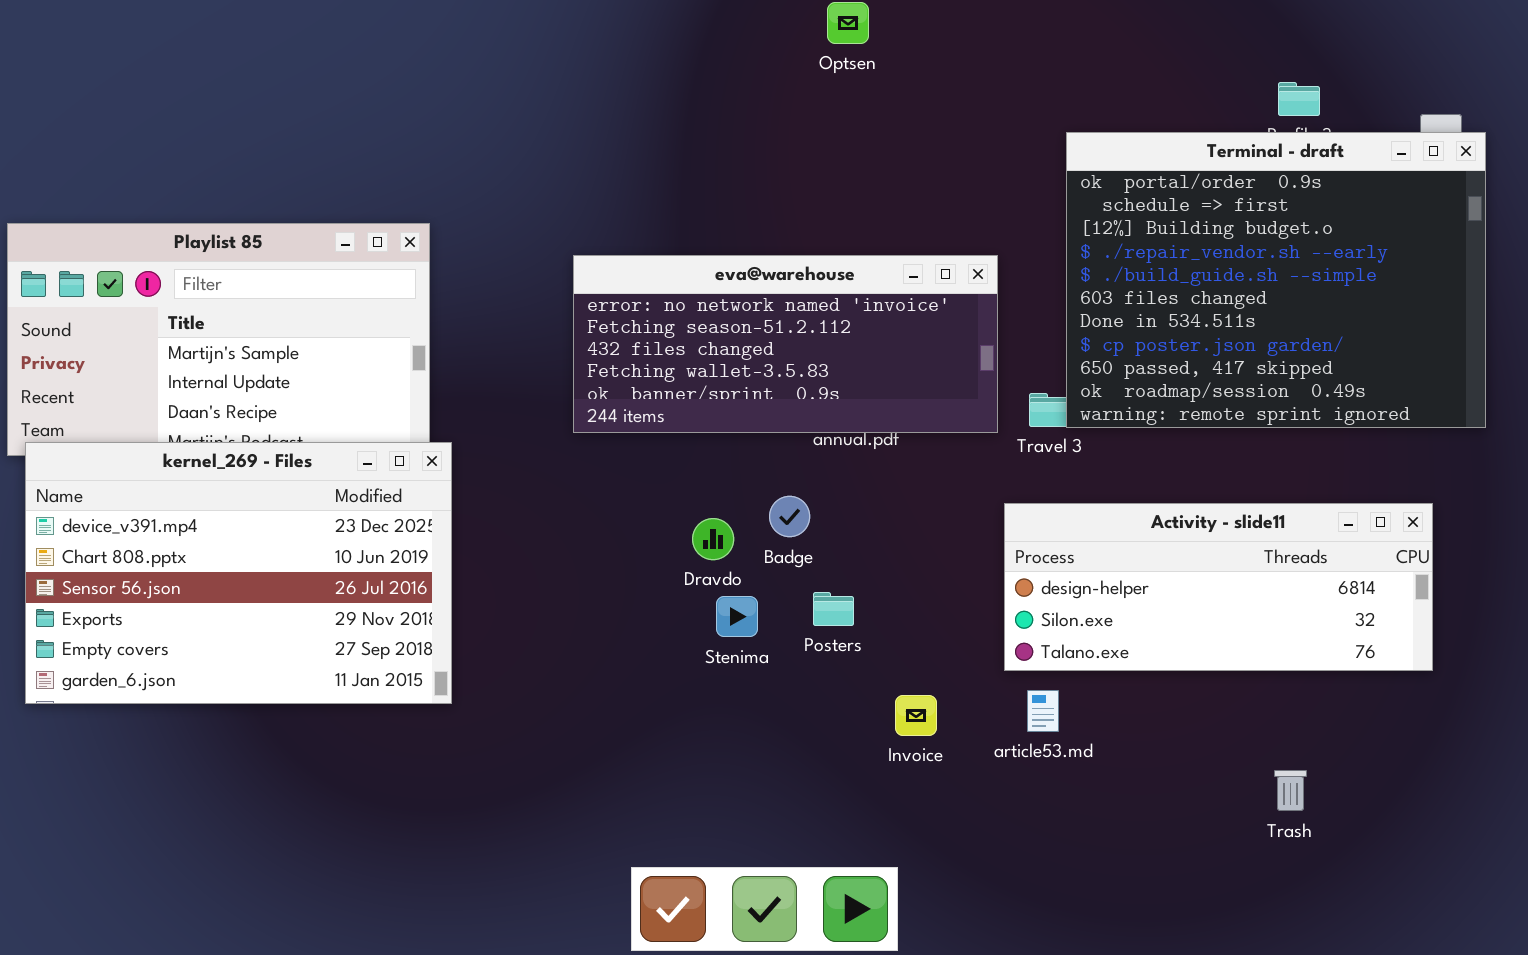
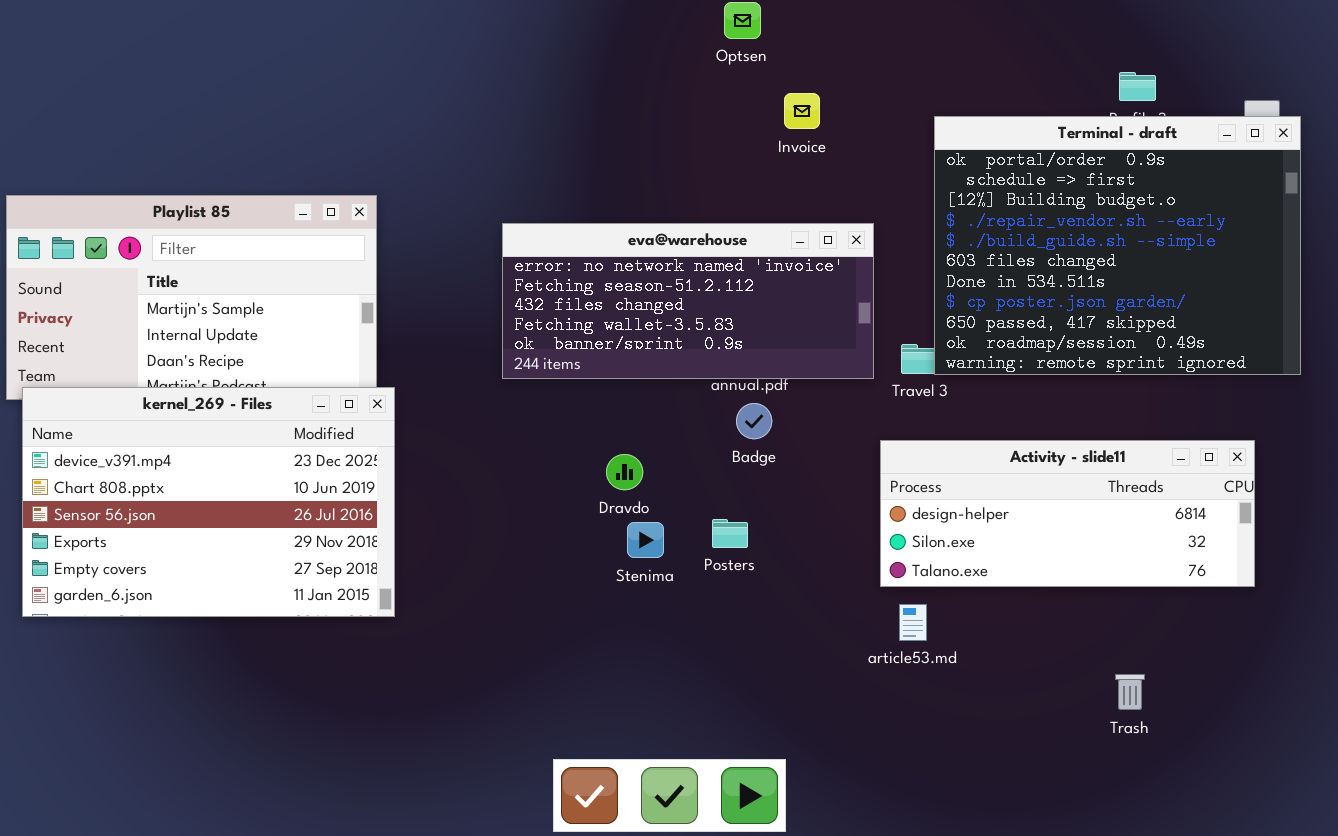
Badge: [769,496,810,537] -> [736,403,772,439], moved
Invoice: [895,695,937,736] -> [784,93,820,129], moved

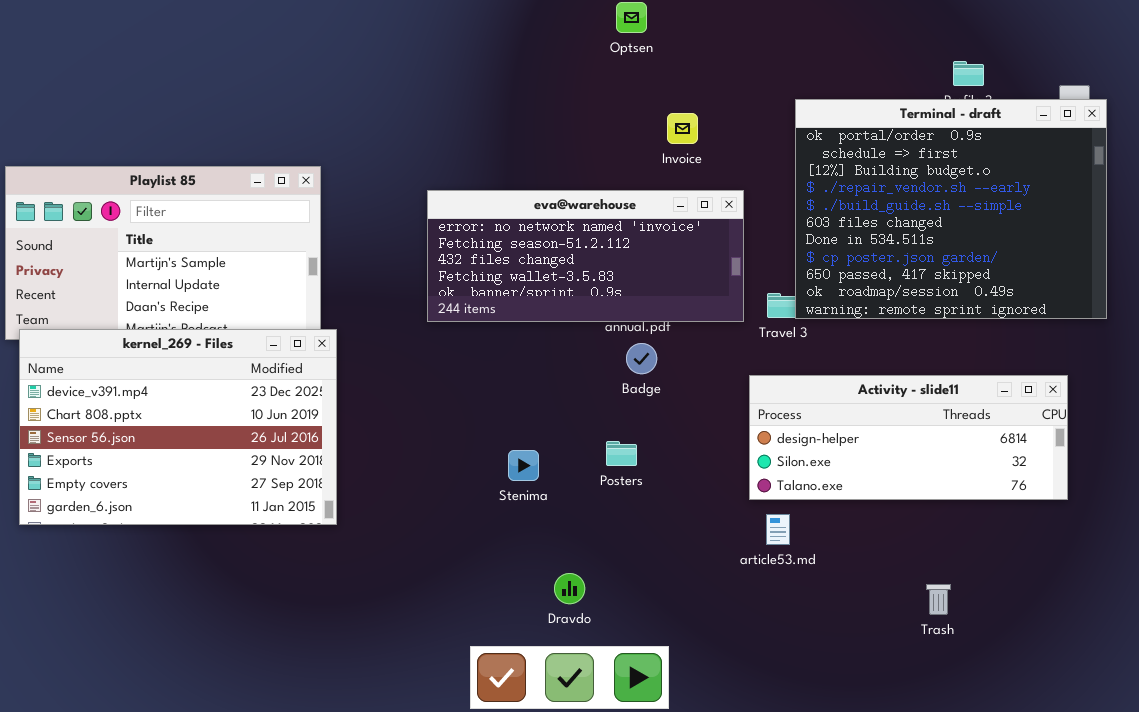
Invoice: [784,93,820,129] -> [667,113,698,144], moved
Dravdo: [606,454,643,490] -> [554,573,585,604], moved
Stenima: [627,522,664,558] -> [508,450,539,481], moved
Trash: [1115,674,1145,710] -> [926,584,951,615], moved

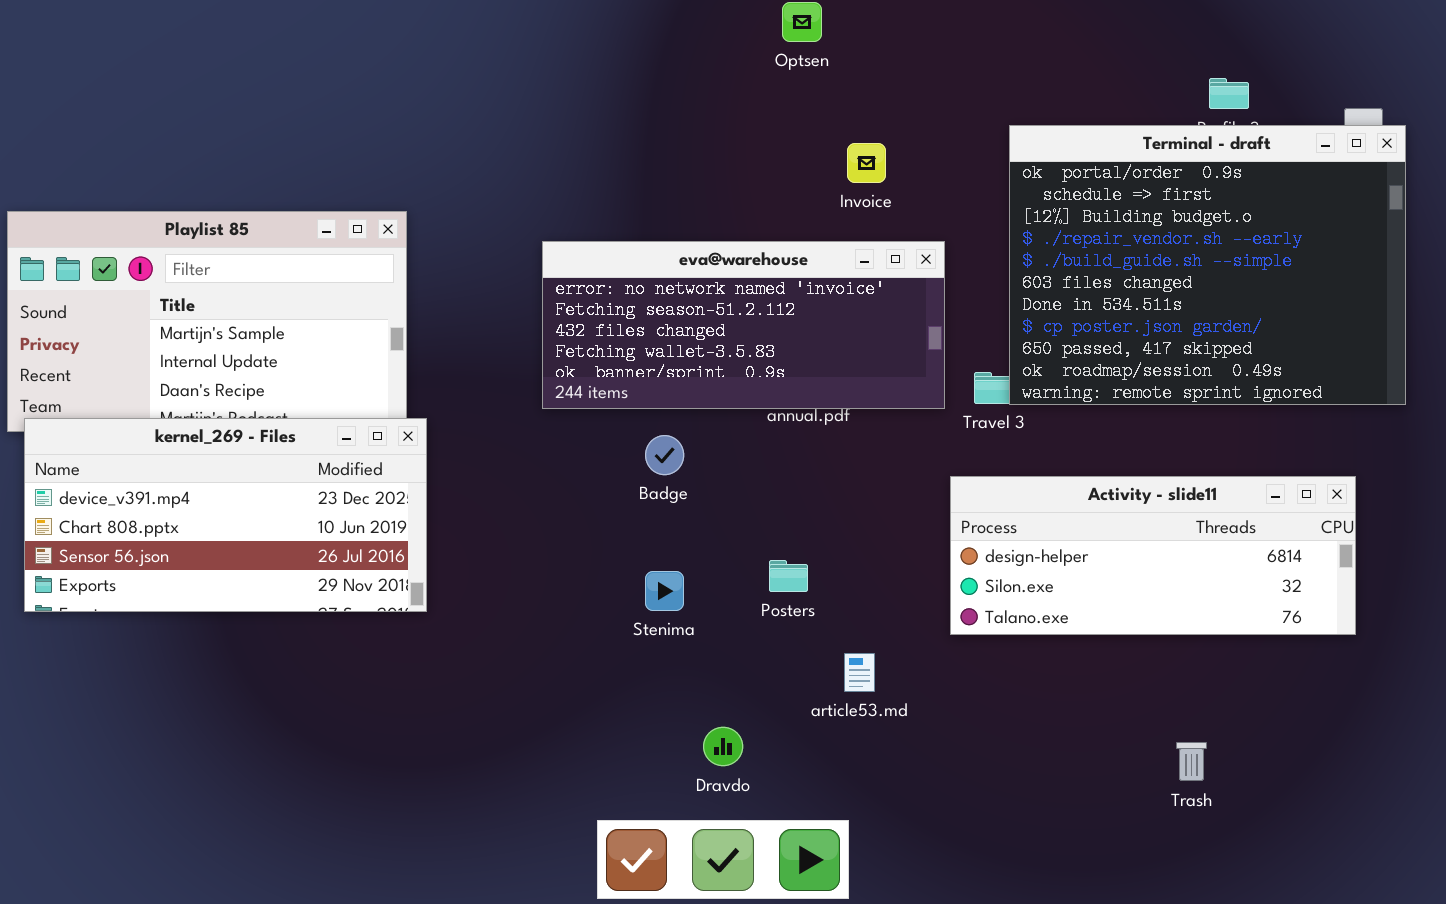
kernel_269 - Files: [19,329,337,525] -> [24,418,427,612], resized
Badge: [626,343,657,374] -> [645,435,684,475], moved
article53.md: [766,514,790,545] -> [844,653,875,692], moved

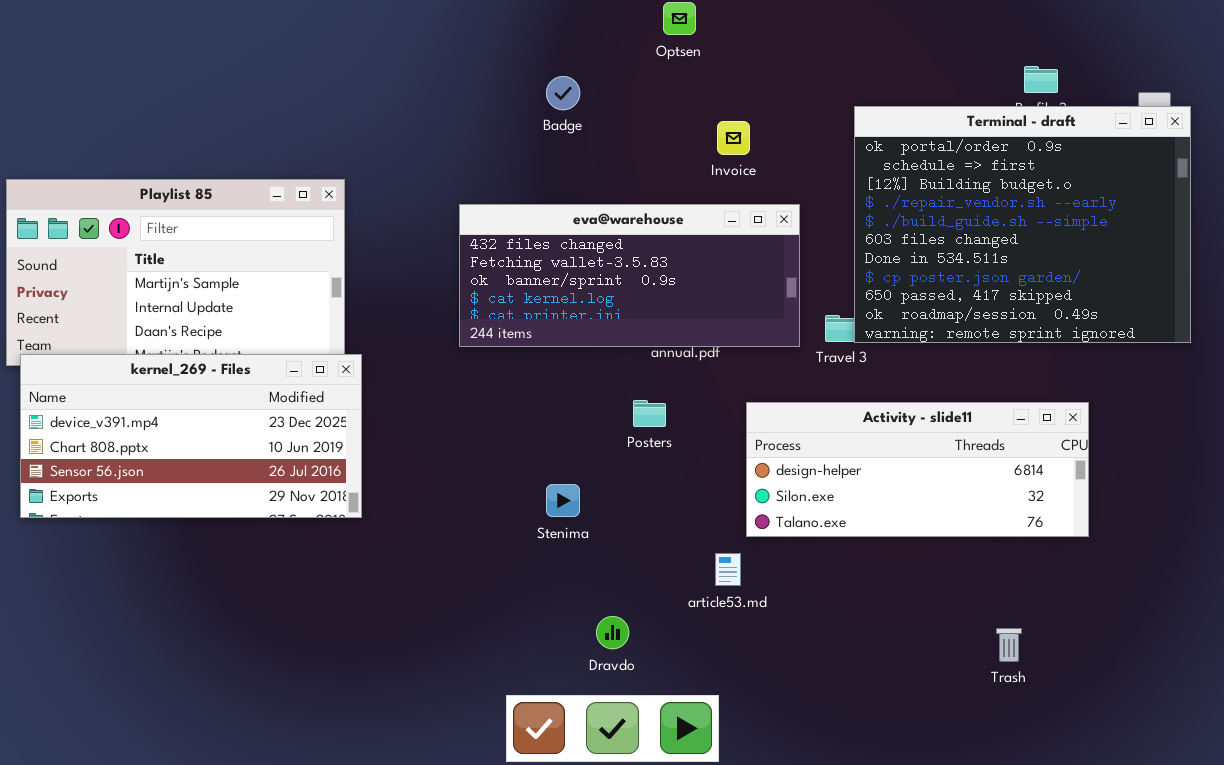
eva@warehouse: [542,241,945,409] -> [459,204,800,347], scrolled down 2 rows
Badge: [645,435,684,475] -> [546,76,580,110], moved
Activity - slide11: [950,476,1356,635] -> [746,402,1089,537], moved
Posters: [769,560,808,592] -> [633,400,666,427], moved

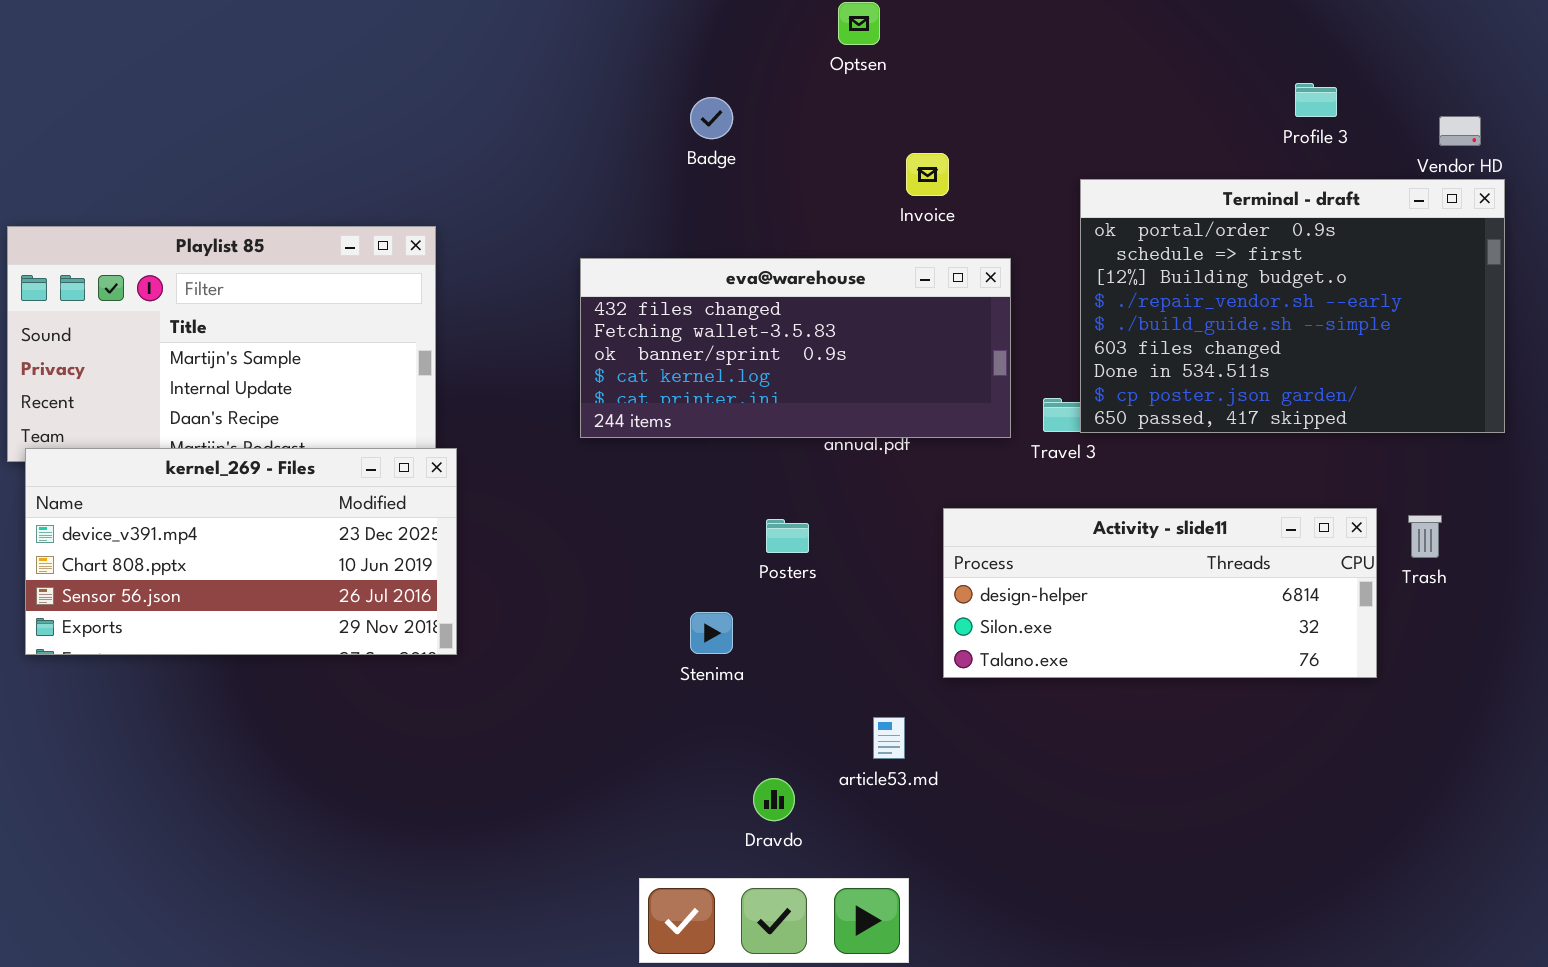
Terminal - draft: [854,106,1191,343] -> [1080,179,1505,433], resized
Posters: [633,400,666,427] -> [766,519,809,553], moved
article53.md: [715,553,741,586] -> [873,717,905,759], moved
Trash: [996,628,1022,662] -> [1408,515,1442,558], moved

